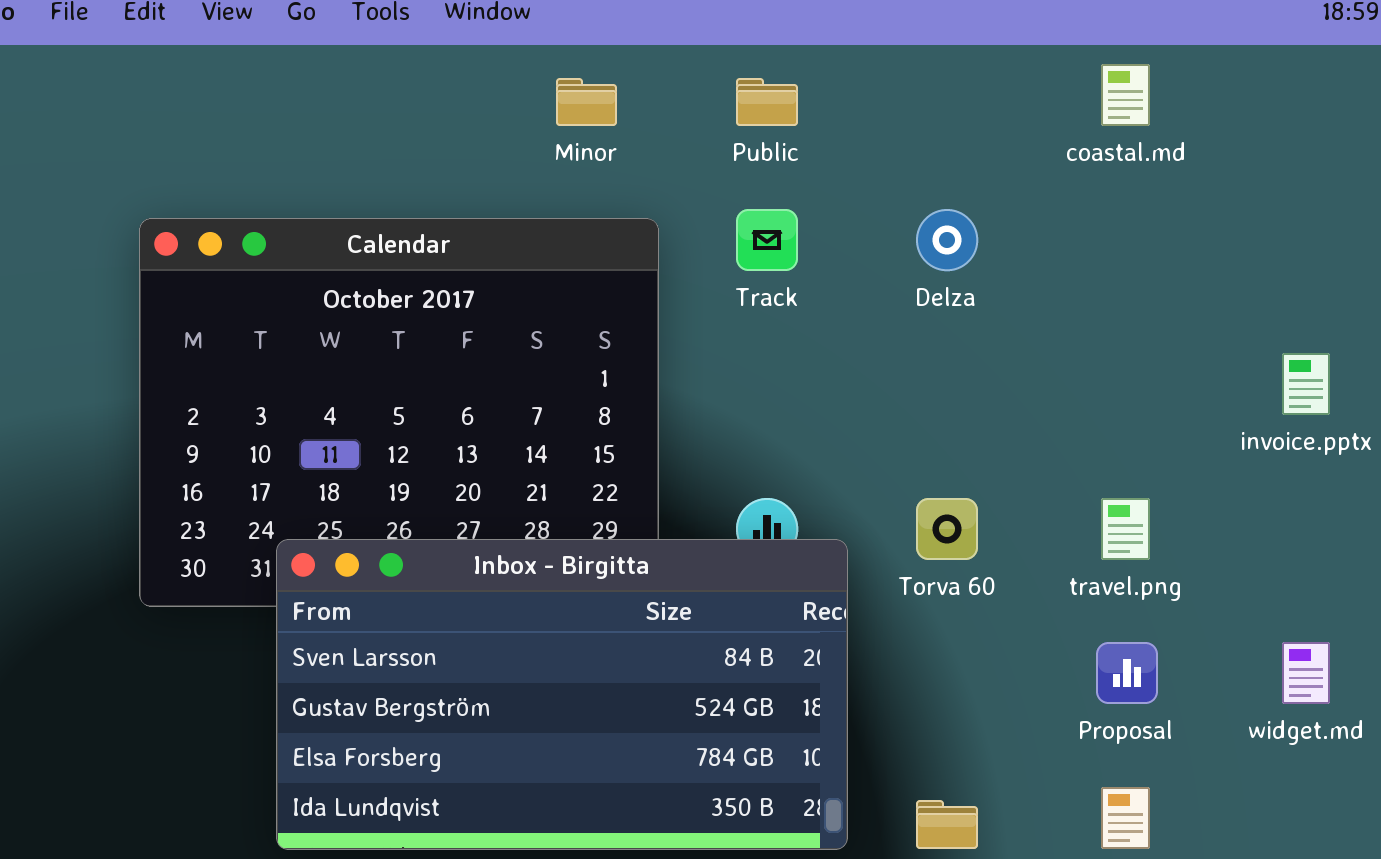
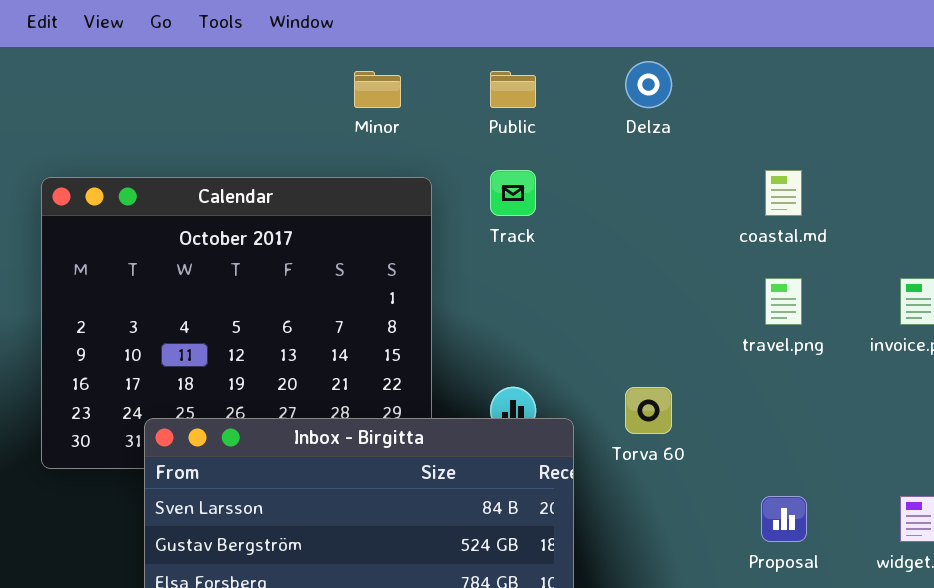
coastal.md: [1101,64,1150,126] -> [765,170,802,216], moved
Delza: [916,209,978,271] -> [625,61,672,108], moved
travel.png: [1101,498,1150,560] -> [765,278,802,325], moved

